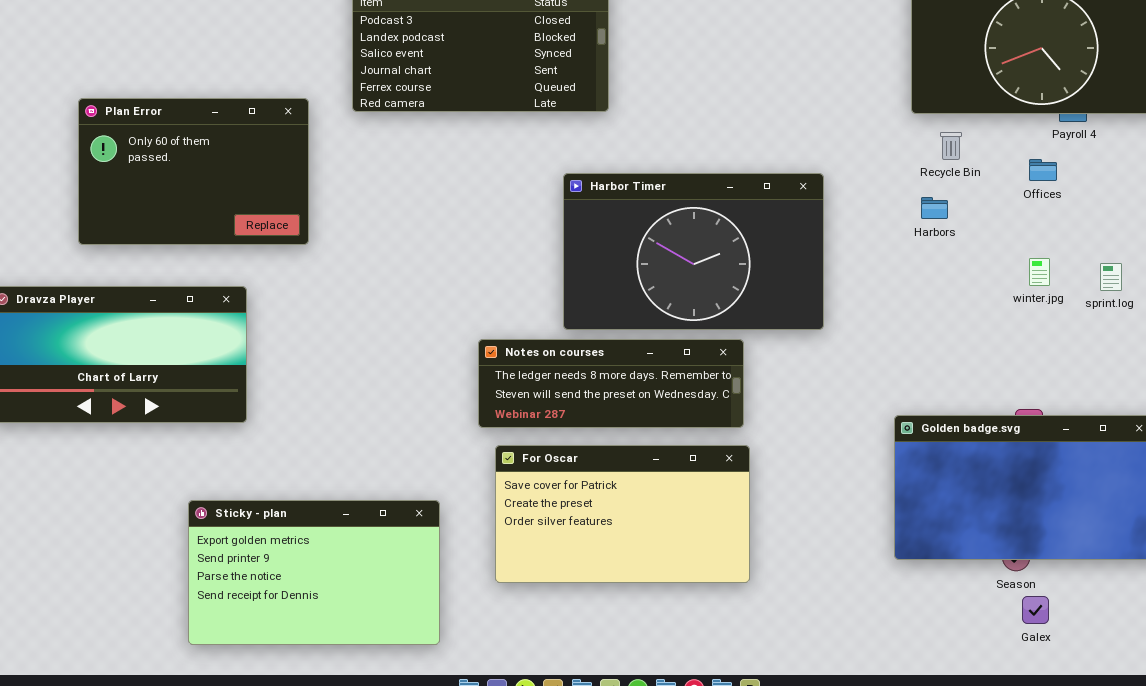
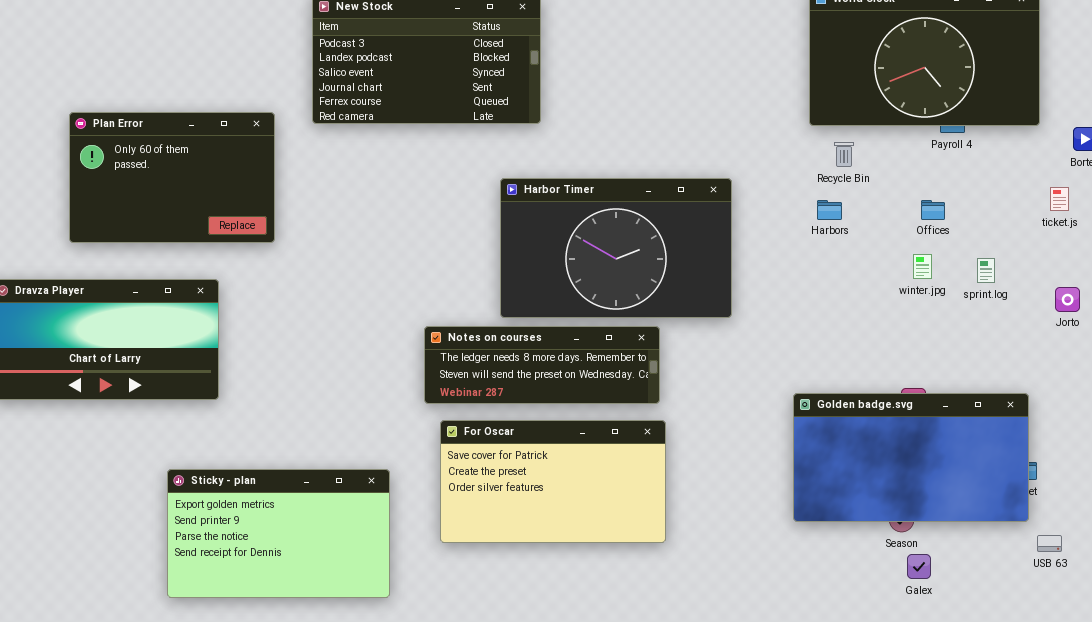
Offices: [1029,159,1057,181] -> [921,200,945,220], moved

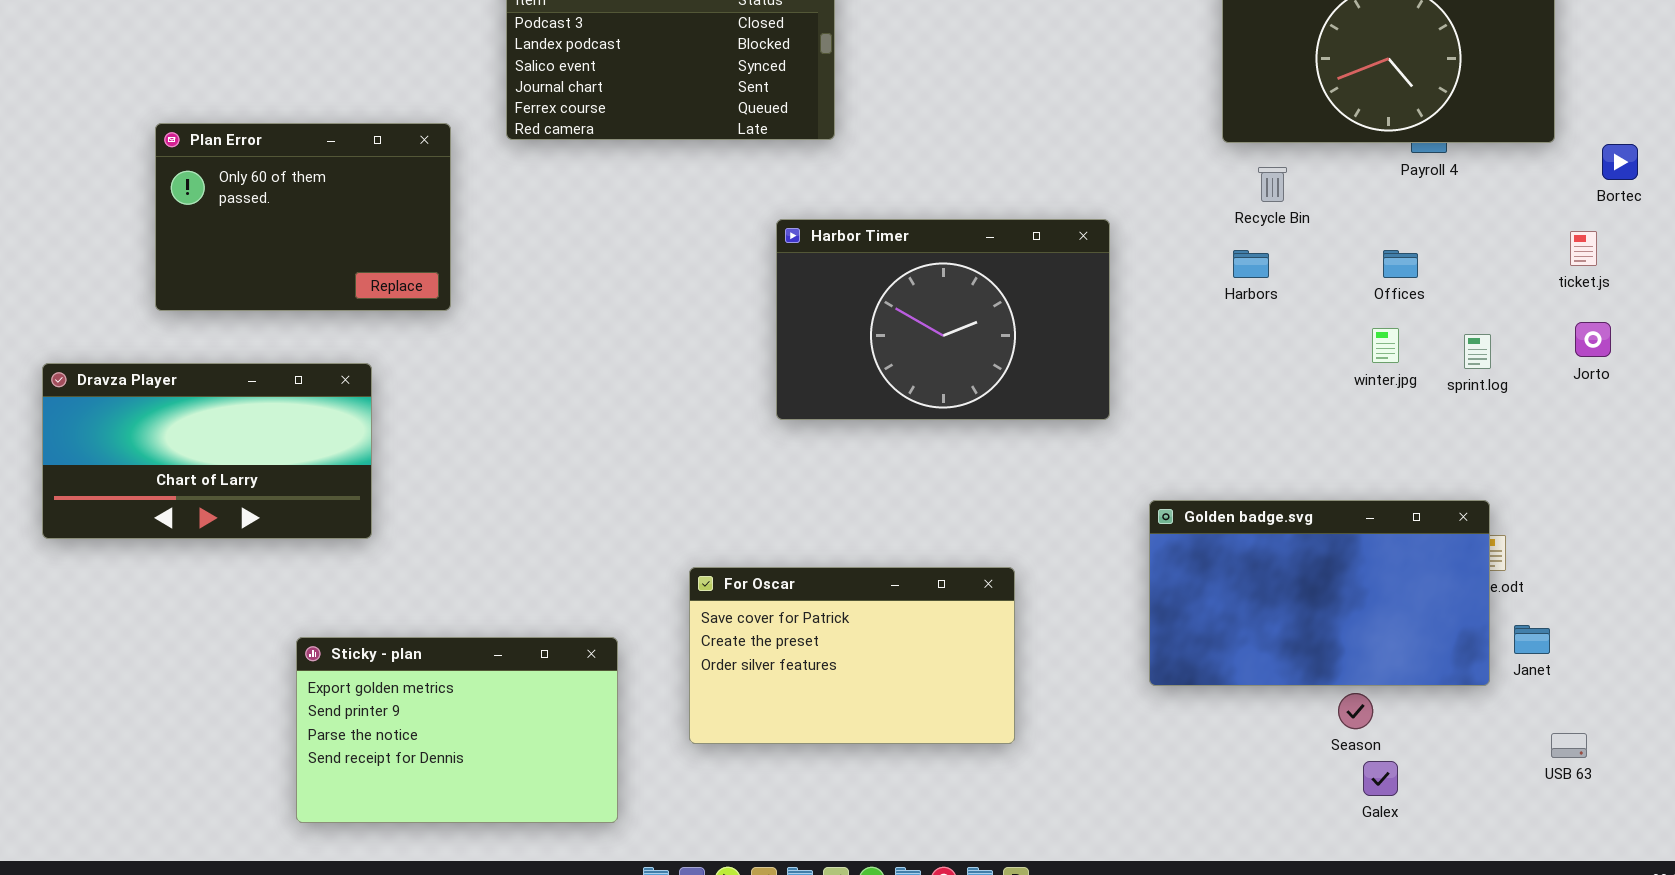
Jorto: [1055,287,1080,312] -> [1575,322,1611,357], moved
Notes on courses: [424,326,660,404] -> none, closed
Golden badge.svg: [793,393,1029,522] -> [1149,500,1490,686], moved

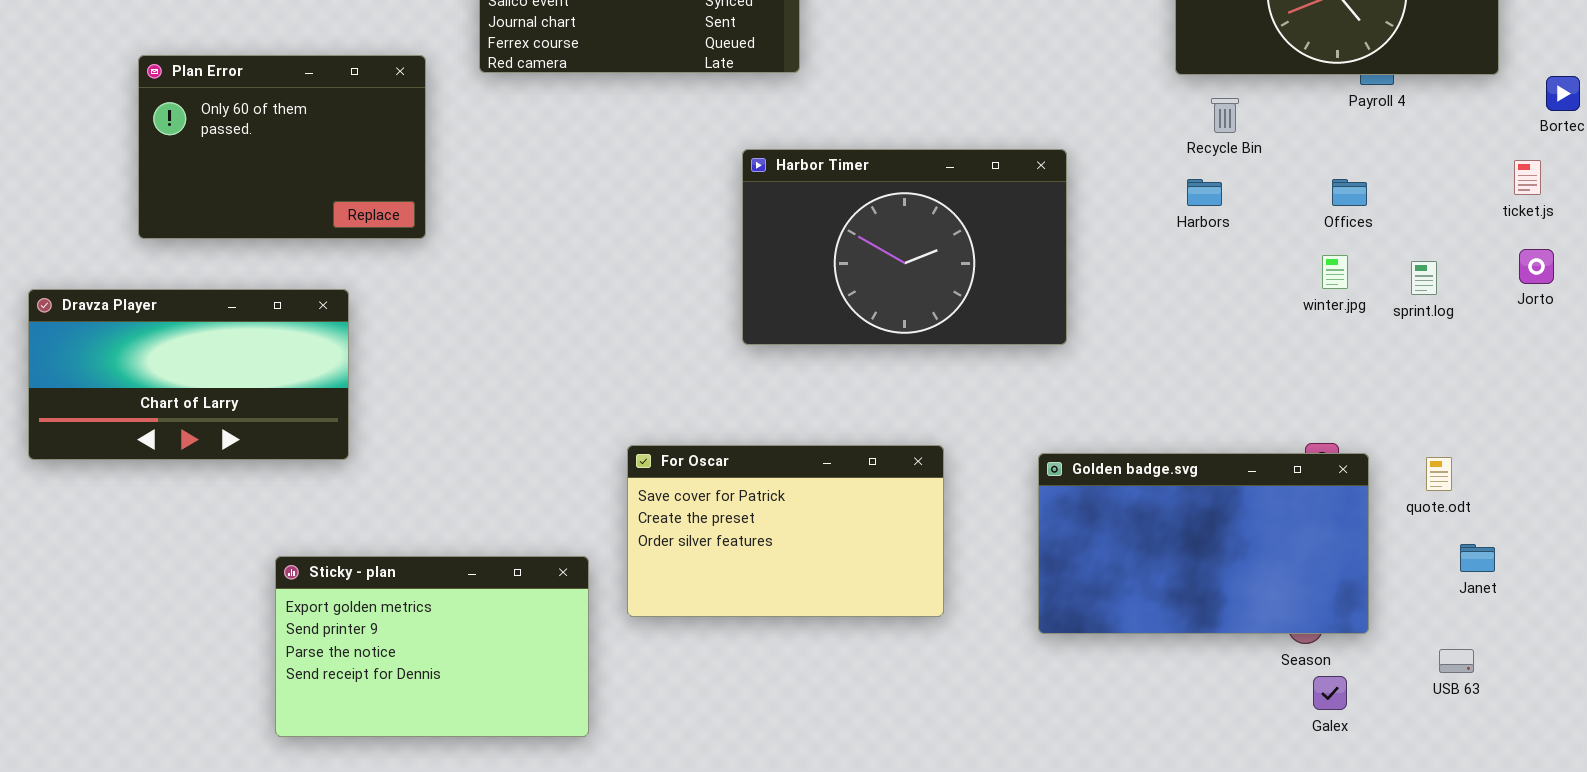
Golden badge.svg: [1149,500,1490,686] -> [1038,453,1369,634], moved
For Oscar: [689,567,1015,744] -> [627,445,944,617], moved
USB 63: [1551,733,1587,758] -> [1439,649,1474,673], moved

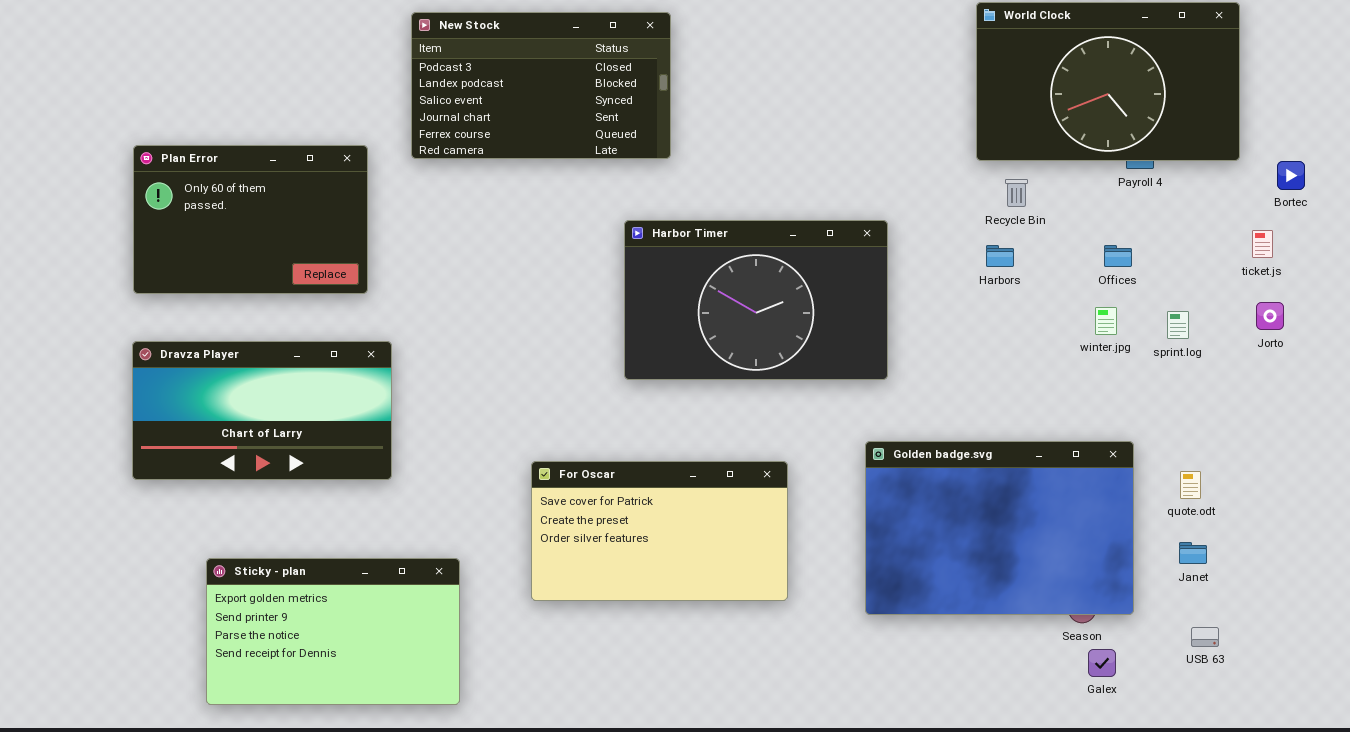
Dravza Player: [28,289,349,460] -> [132,341,392,480], moved
Golden badge.svg: [1038,453,1369,634] -> [865,441,1134,615], resized
Janet: [1460,544,1495,572] -> [1179,542,1207,564], moved
Sticky - plan: [275,556,589,737] -> [206,558,460,705], moved

